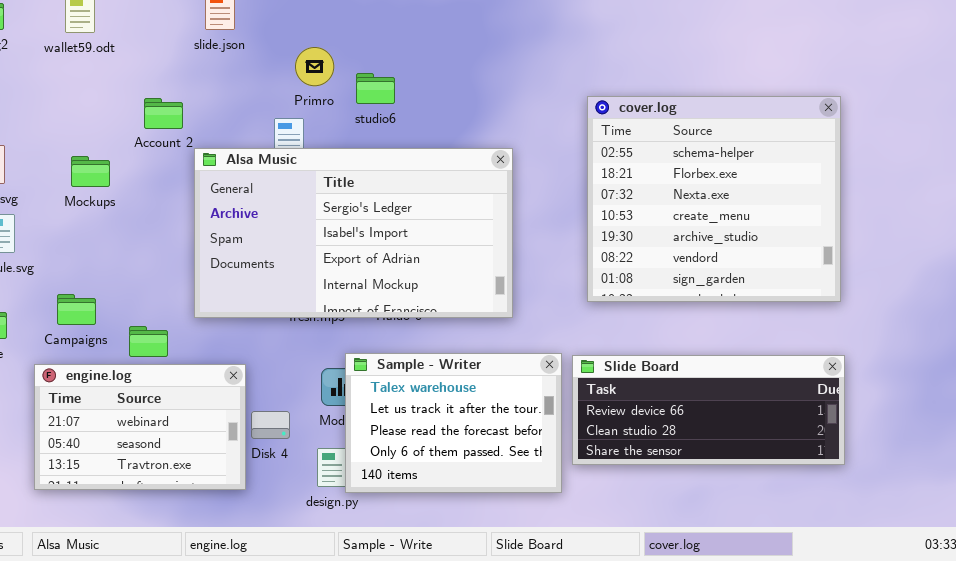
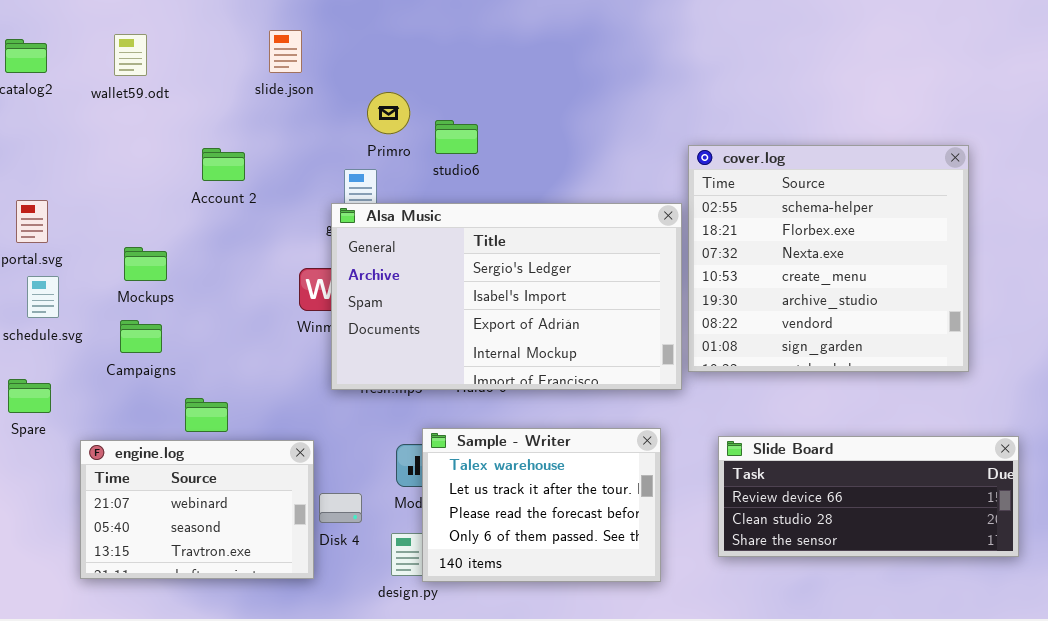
Alsa Music: [194,148,513,318] -> [331,203,682,390], moved
Mockups: [71,156,110,187] -> [124,247,167,281], moved
Campaigns: [57,294,96,325] -> [120,320,162,353], moved
Slide Board: [572,355,845,465] -> [718,436,1019,557], moved

